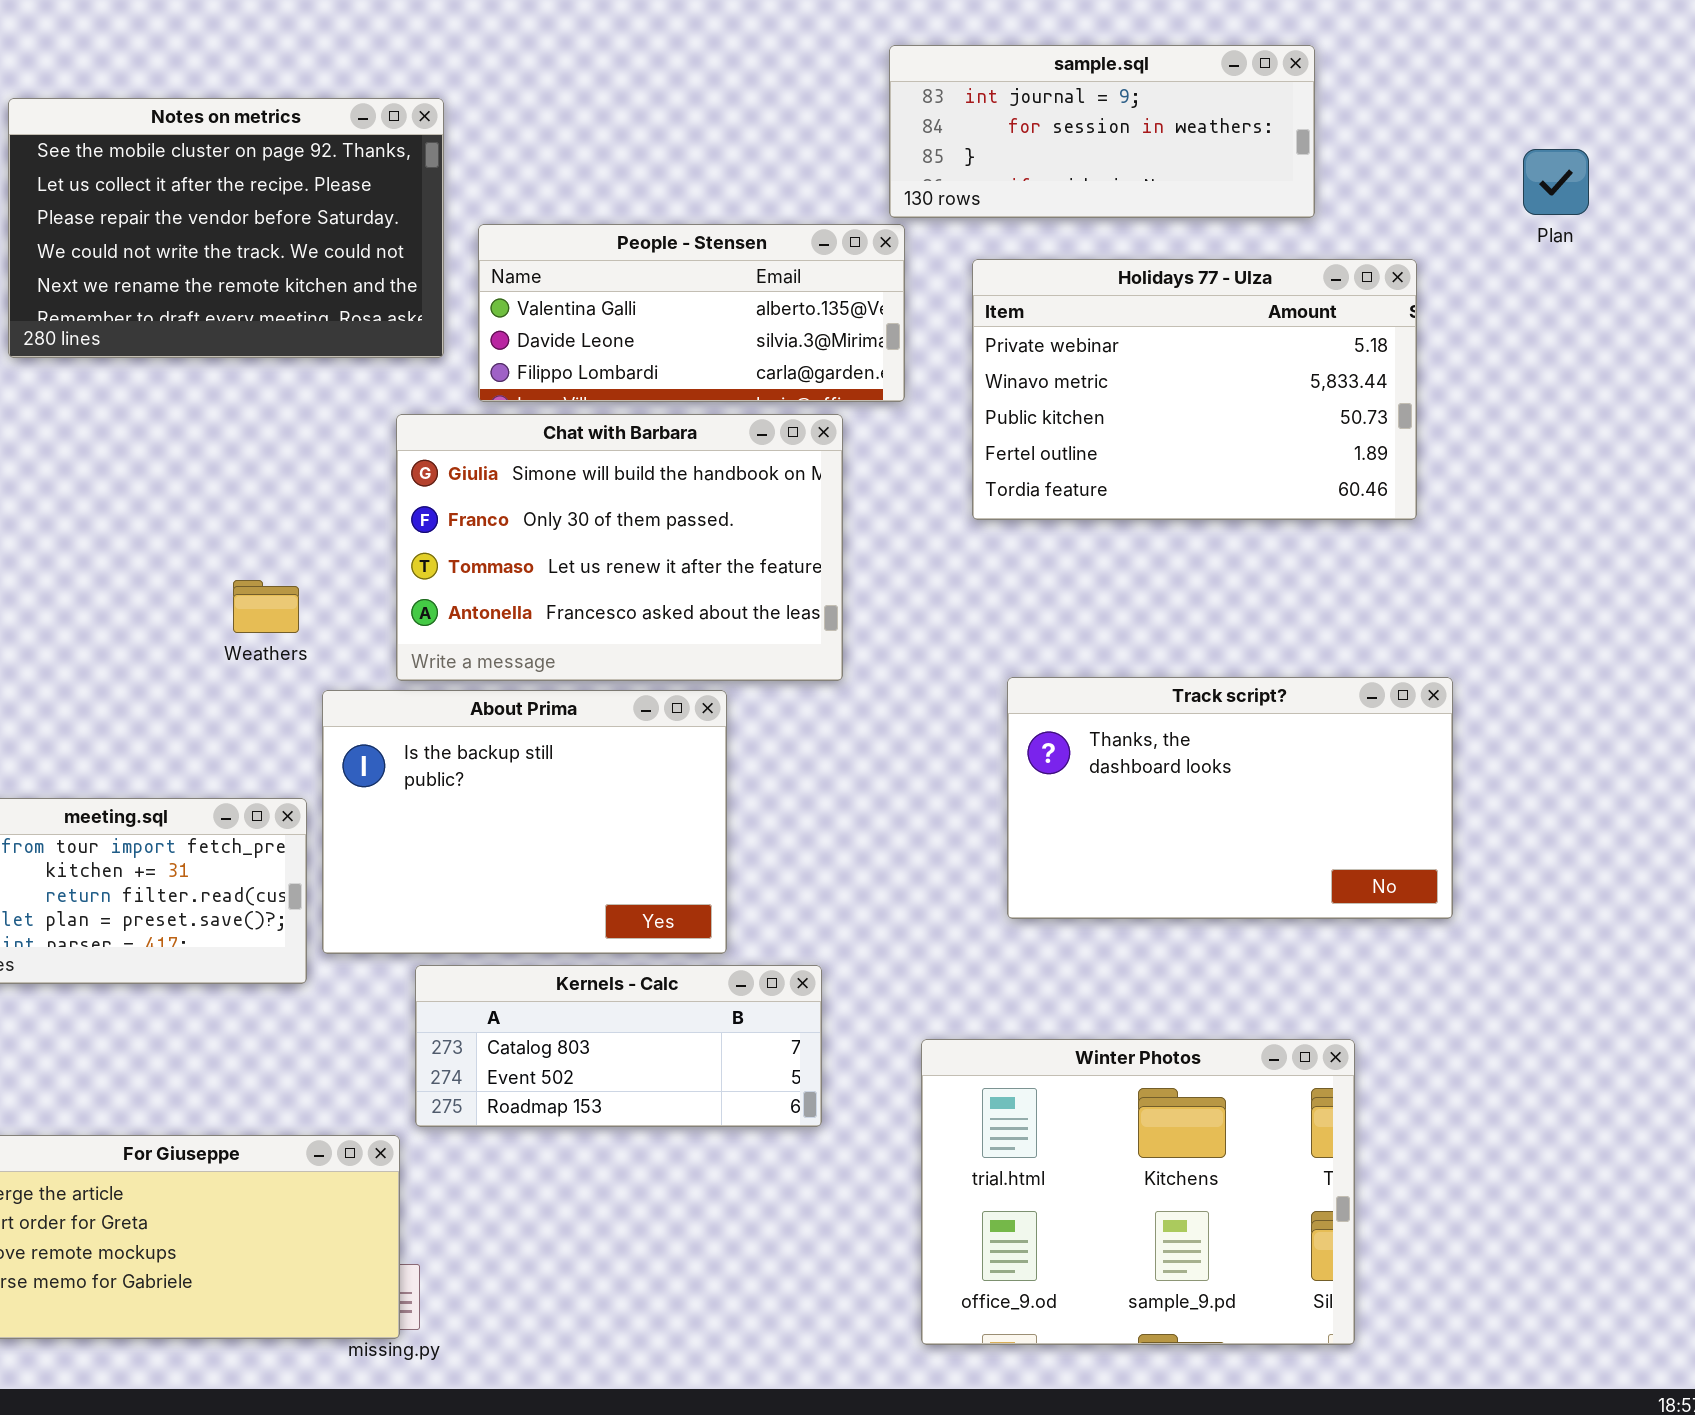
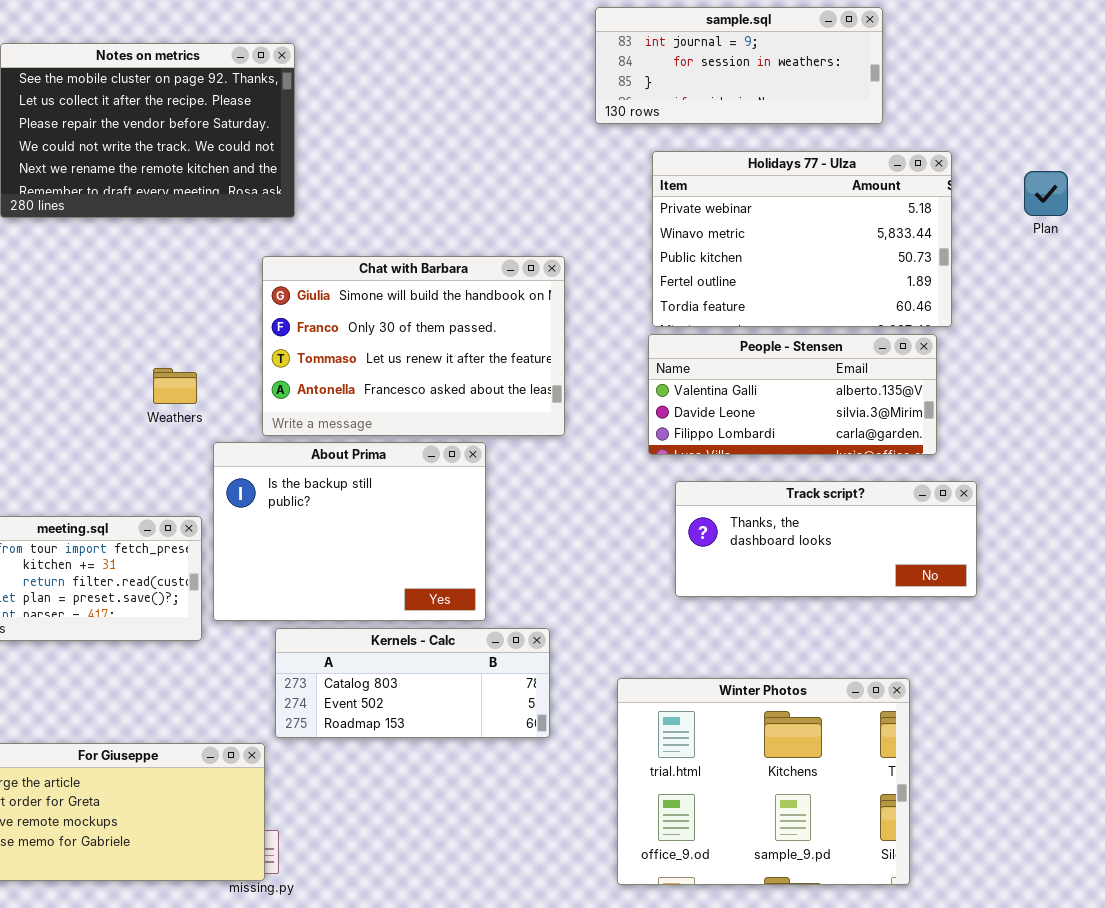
Plan: [1523,149,1589,215] -> [1024,171,1068,216], moved
People - Stensen: [478,224,905,402] -> [648,334,937,455], moved
Track script?: [1007,677,1453,919] -> [675,481,977,597], resized

